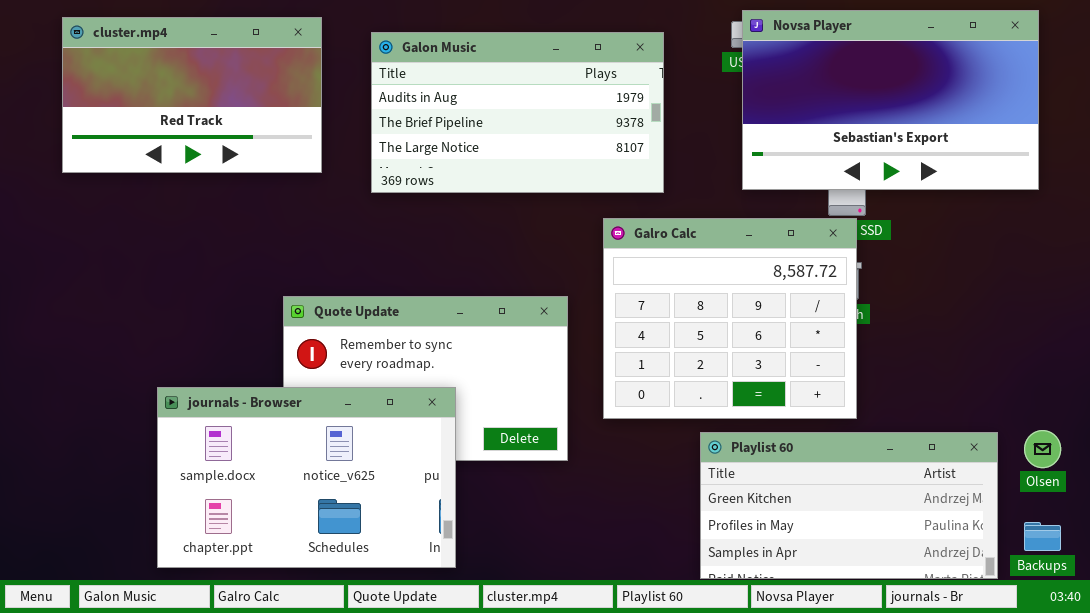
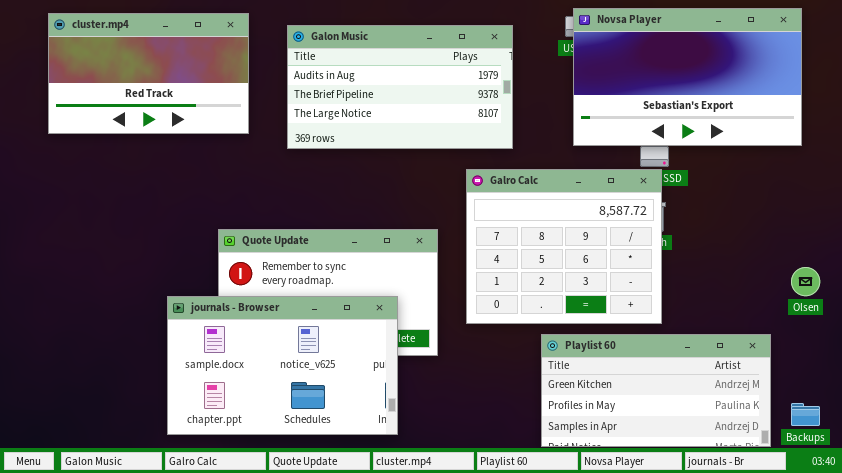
journals - Browser: [157,387,456,568] -> [167,296,398,435], moved
Olsen: [1024,430,1061,468] -> [791,267,820,296], moved

